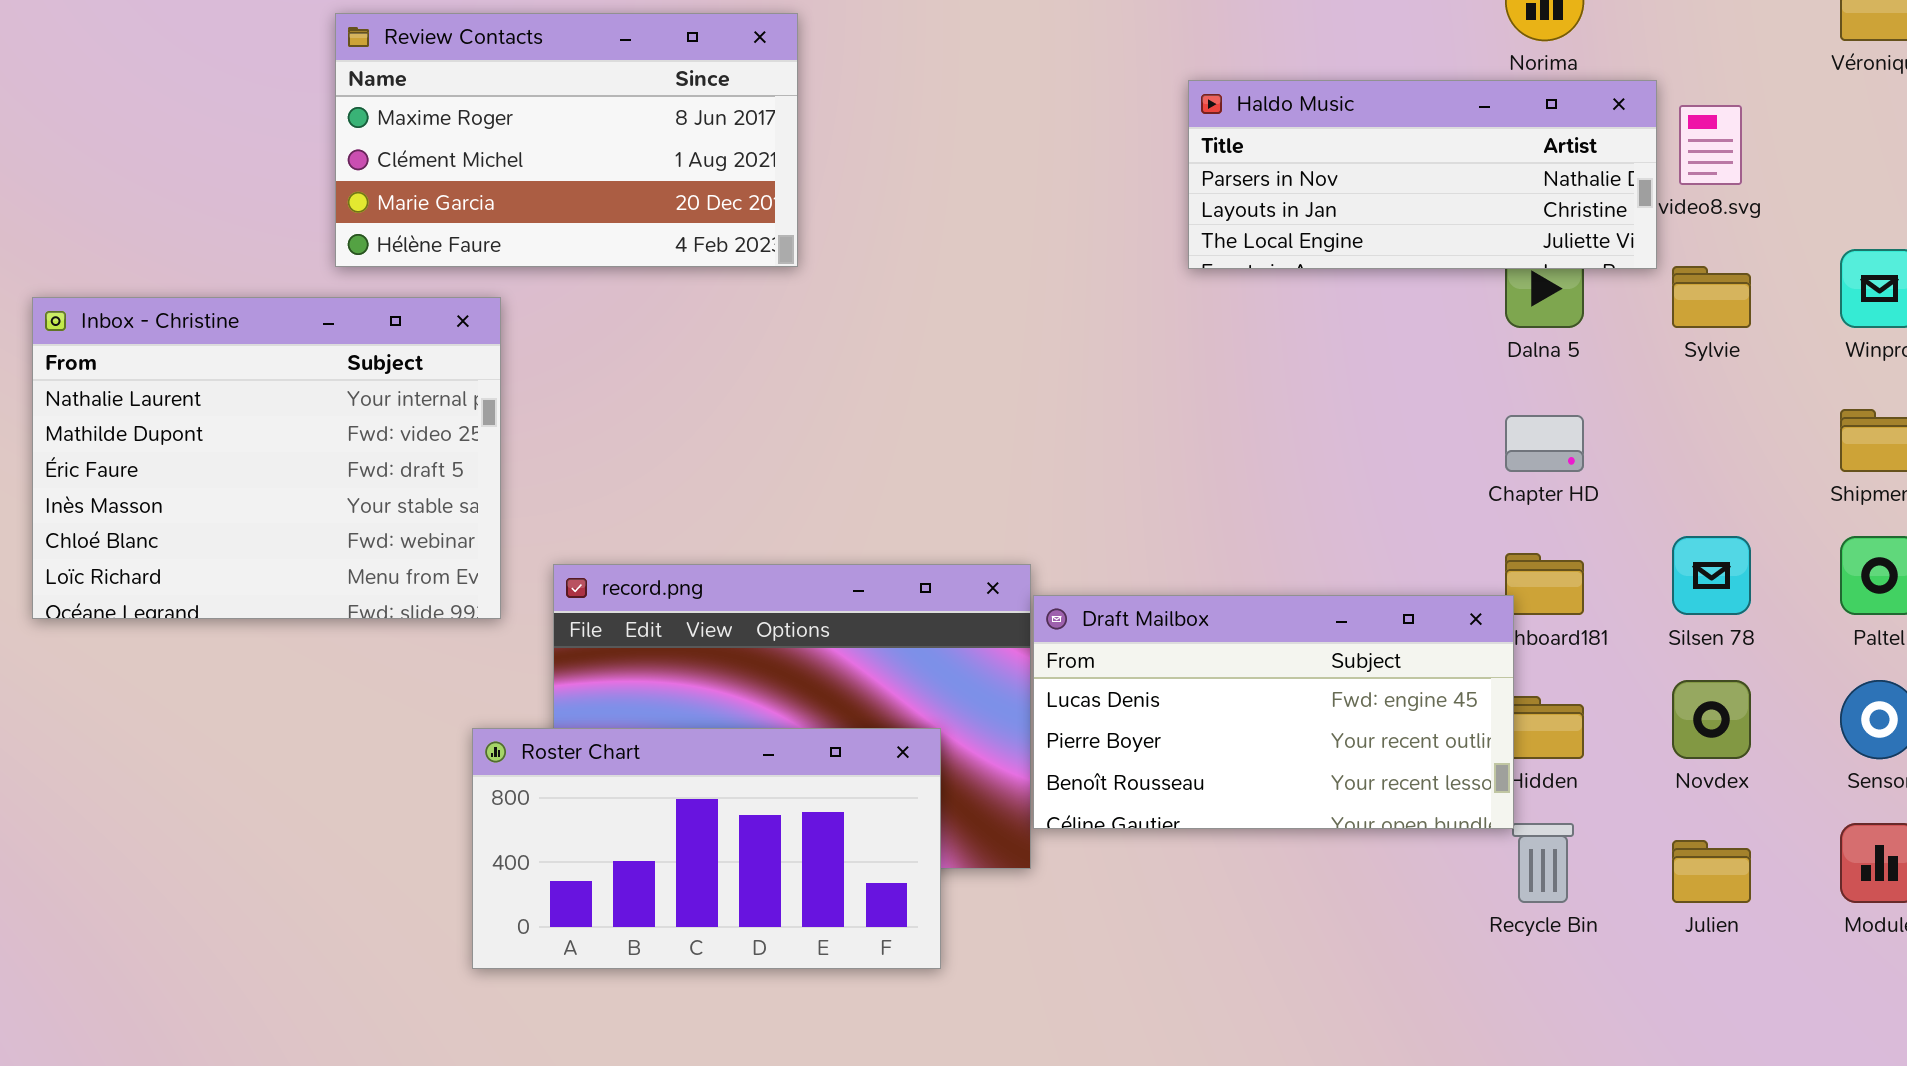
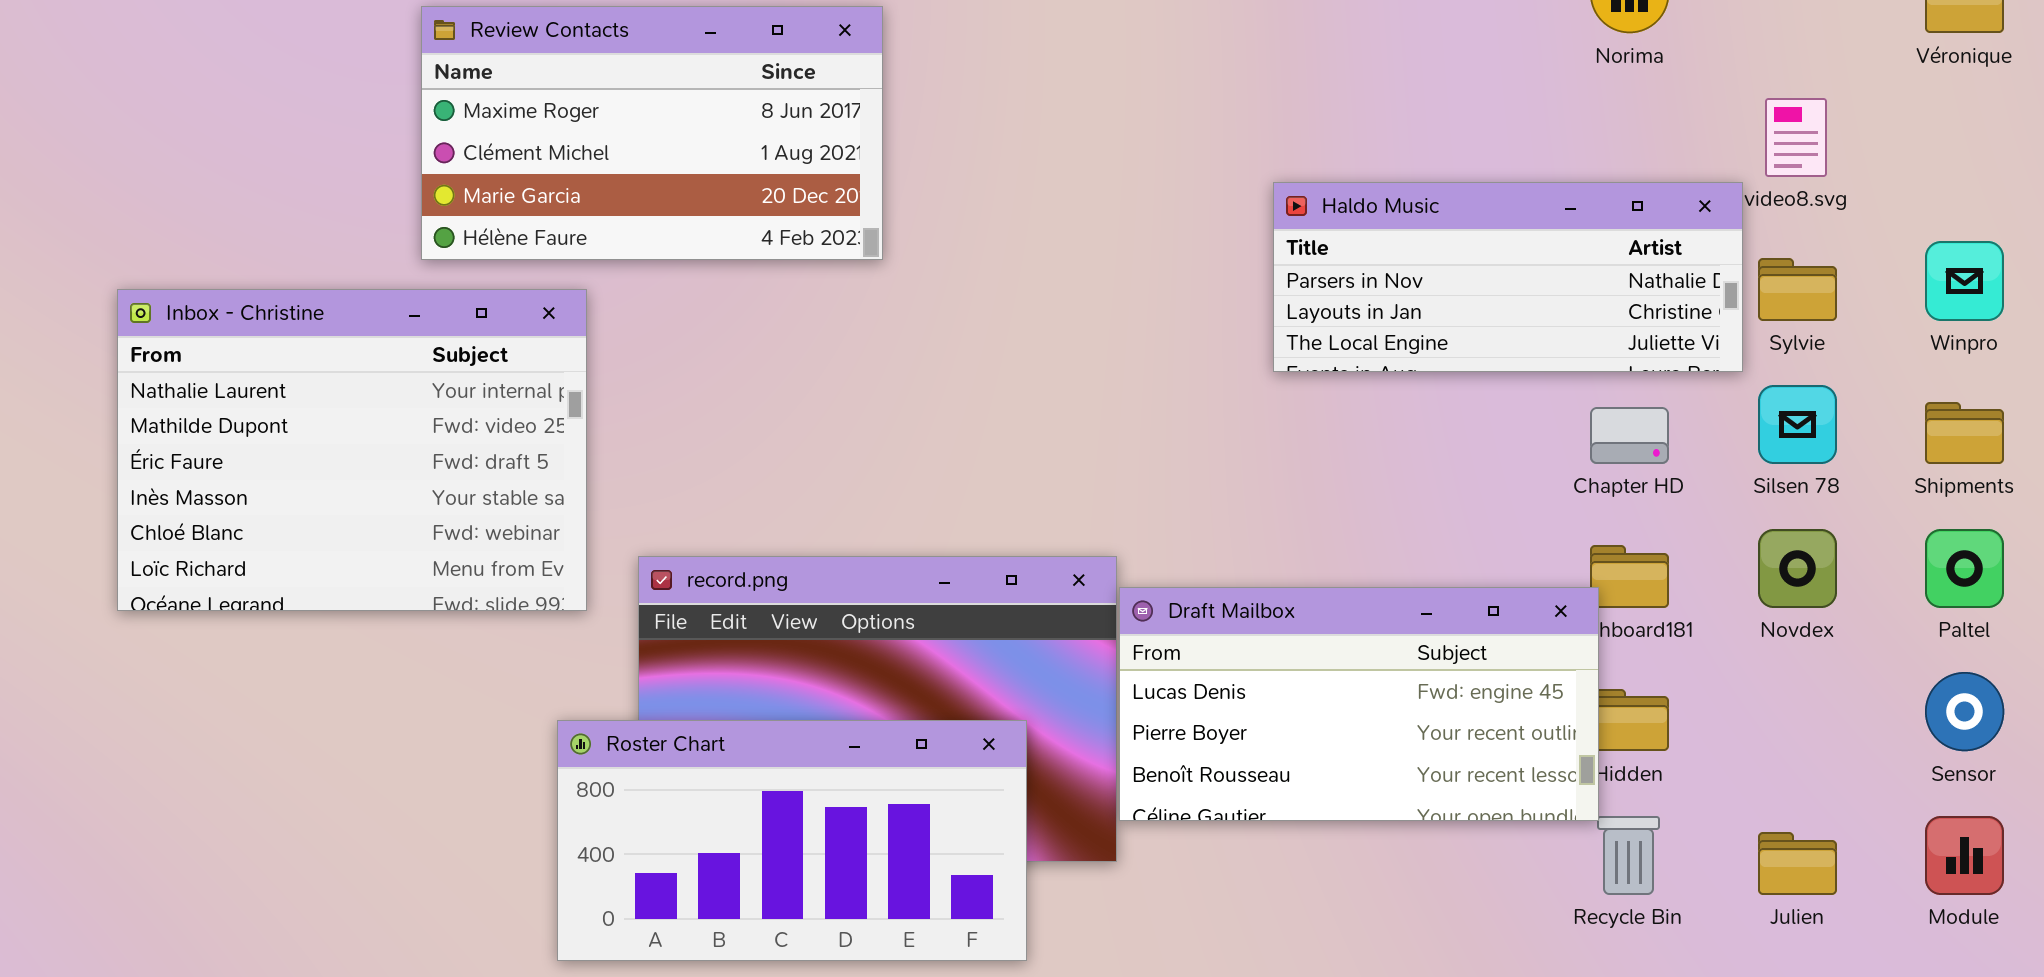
Haldo Music: [1188,80,1657,269] -> [1273,182,1743,372], moved
Silsen 78: [1672,536,1751,615] -> [1758,385,1837,464], moved
Novdex: [1672,680,1751,759] -> [1758,529,1837,608], moved

